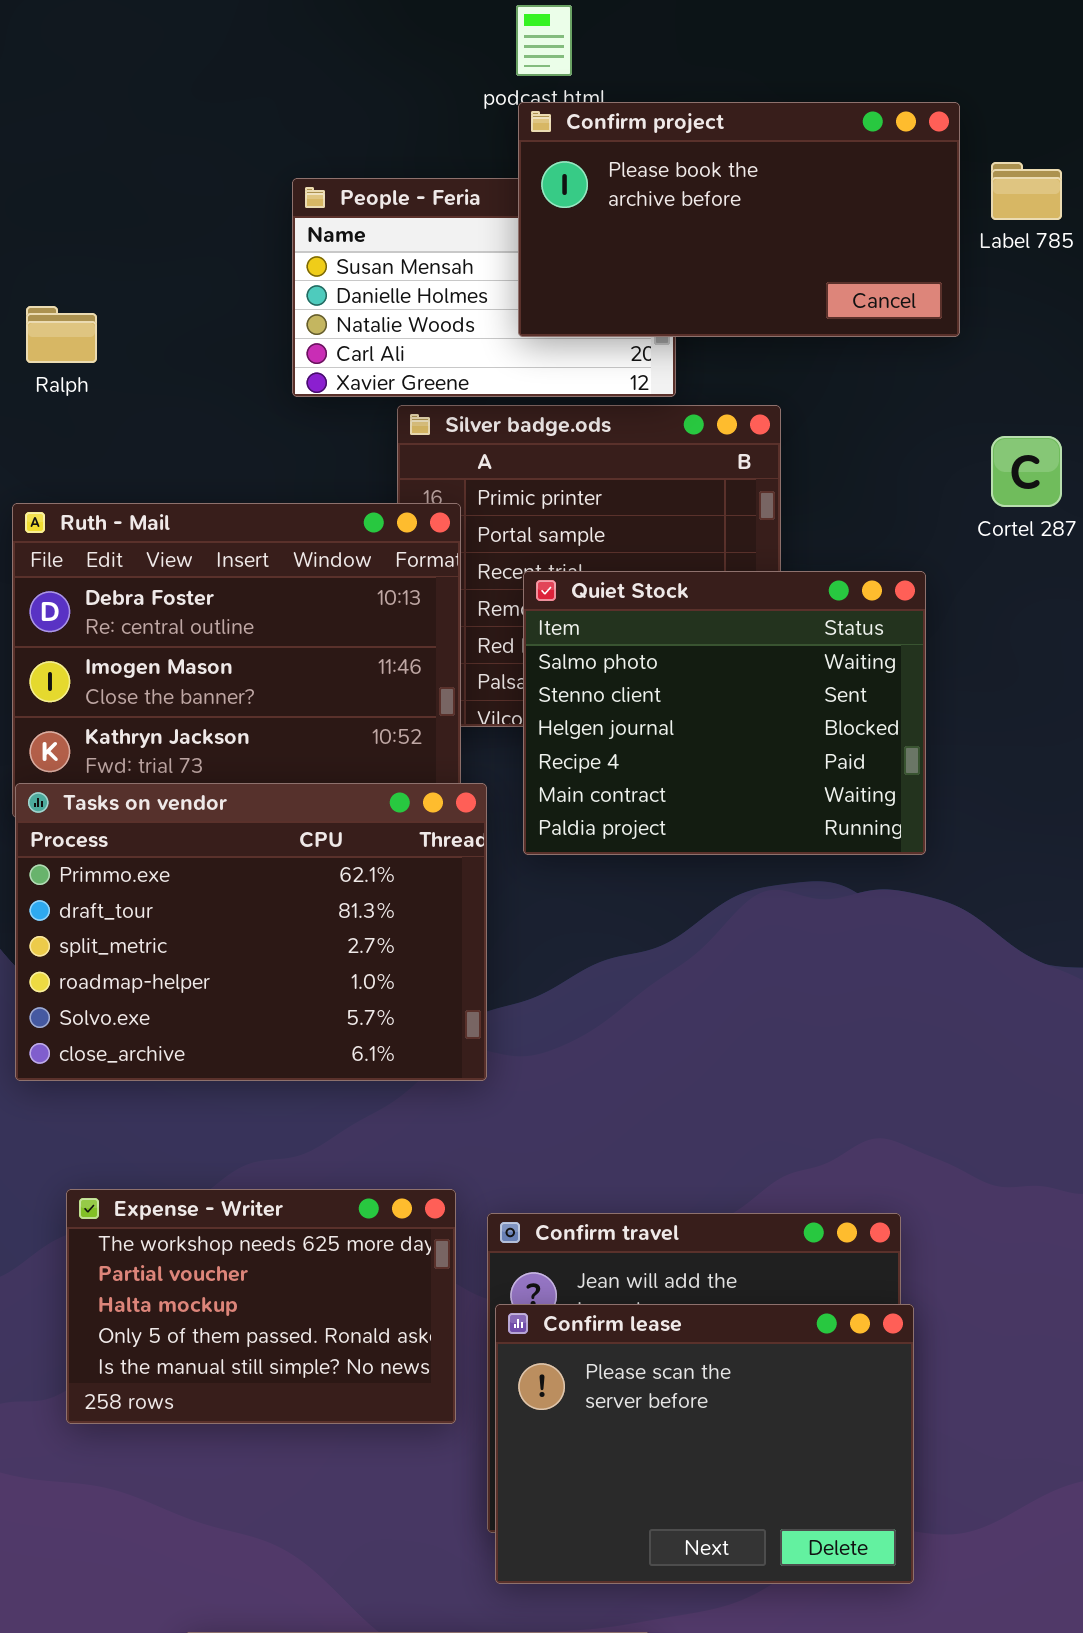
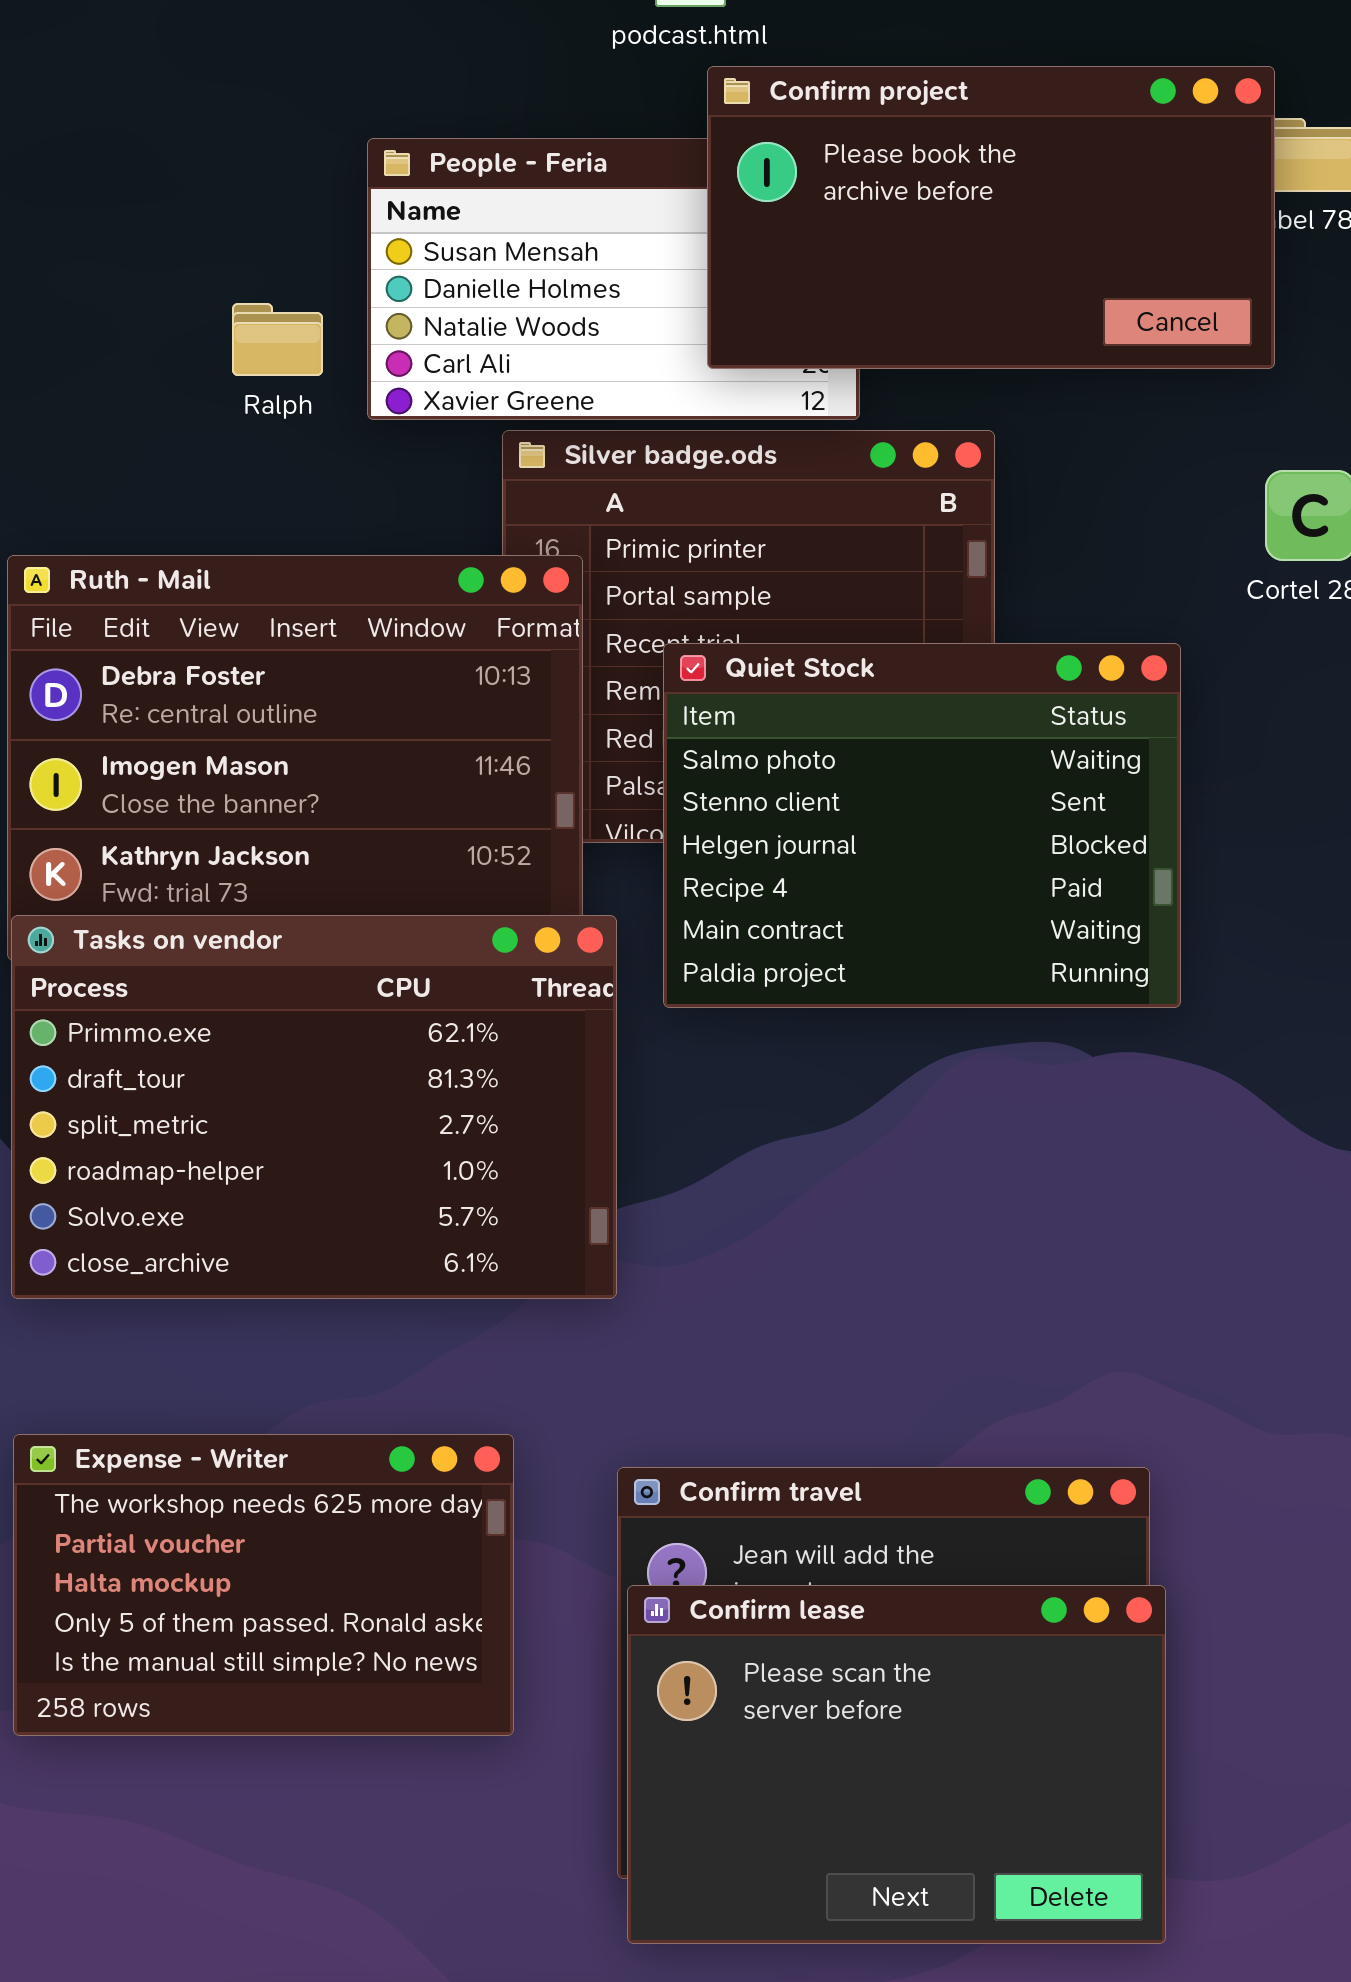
Confirm project: [518,102,960,337] -> [707,66,1275,369], moved
Ralph: [26,306,97,363] -> [232,303,323,376], moved
Expense - Writer: [66,1189,456,1424] -> [13,1434,514,1736], moved

